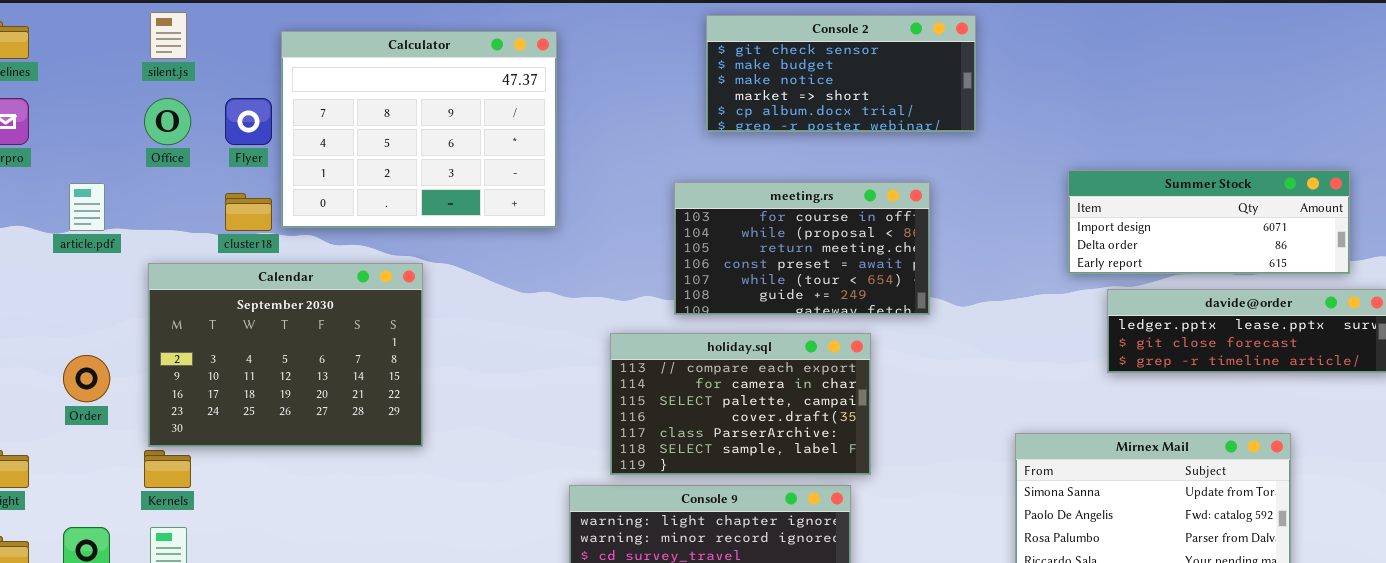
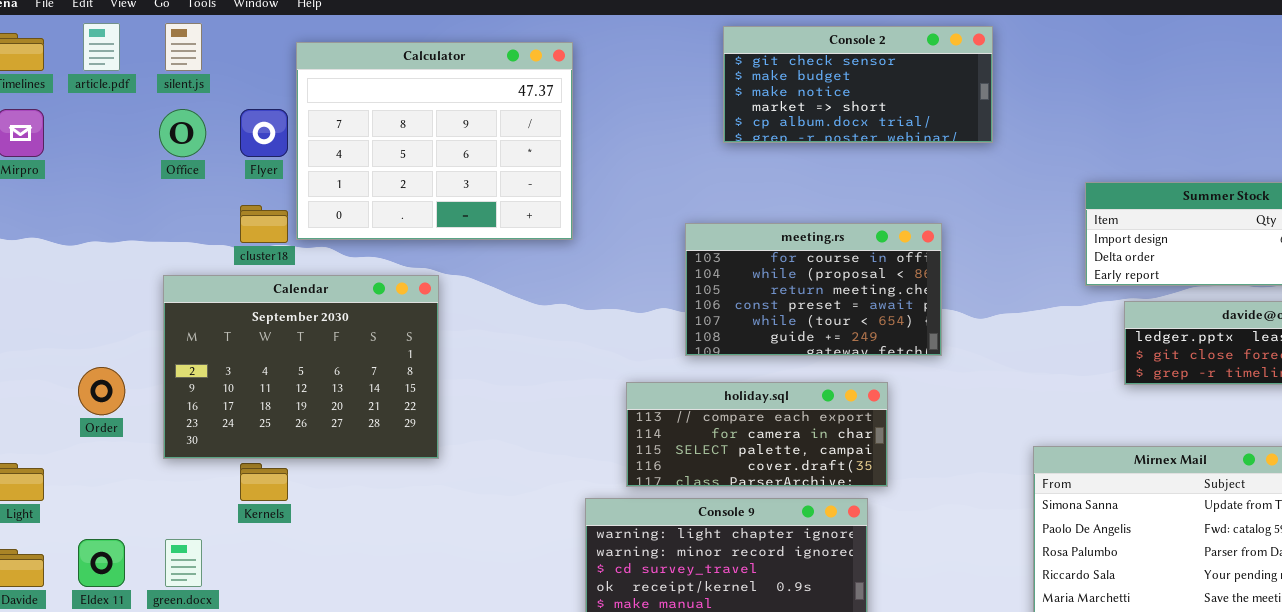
meeting.rs: [674,182,930,315] -> [685,223,942,356], moved
article.pdf: [69,183,105,231] -> [83,23,120,71], moved
holiday.sql: [610,333,871,475] -> [626,382,888,487], resized
Kernels: [144,450,191,488] -> [240,463,288,501], moved

